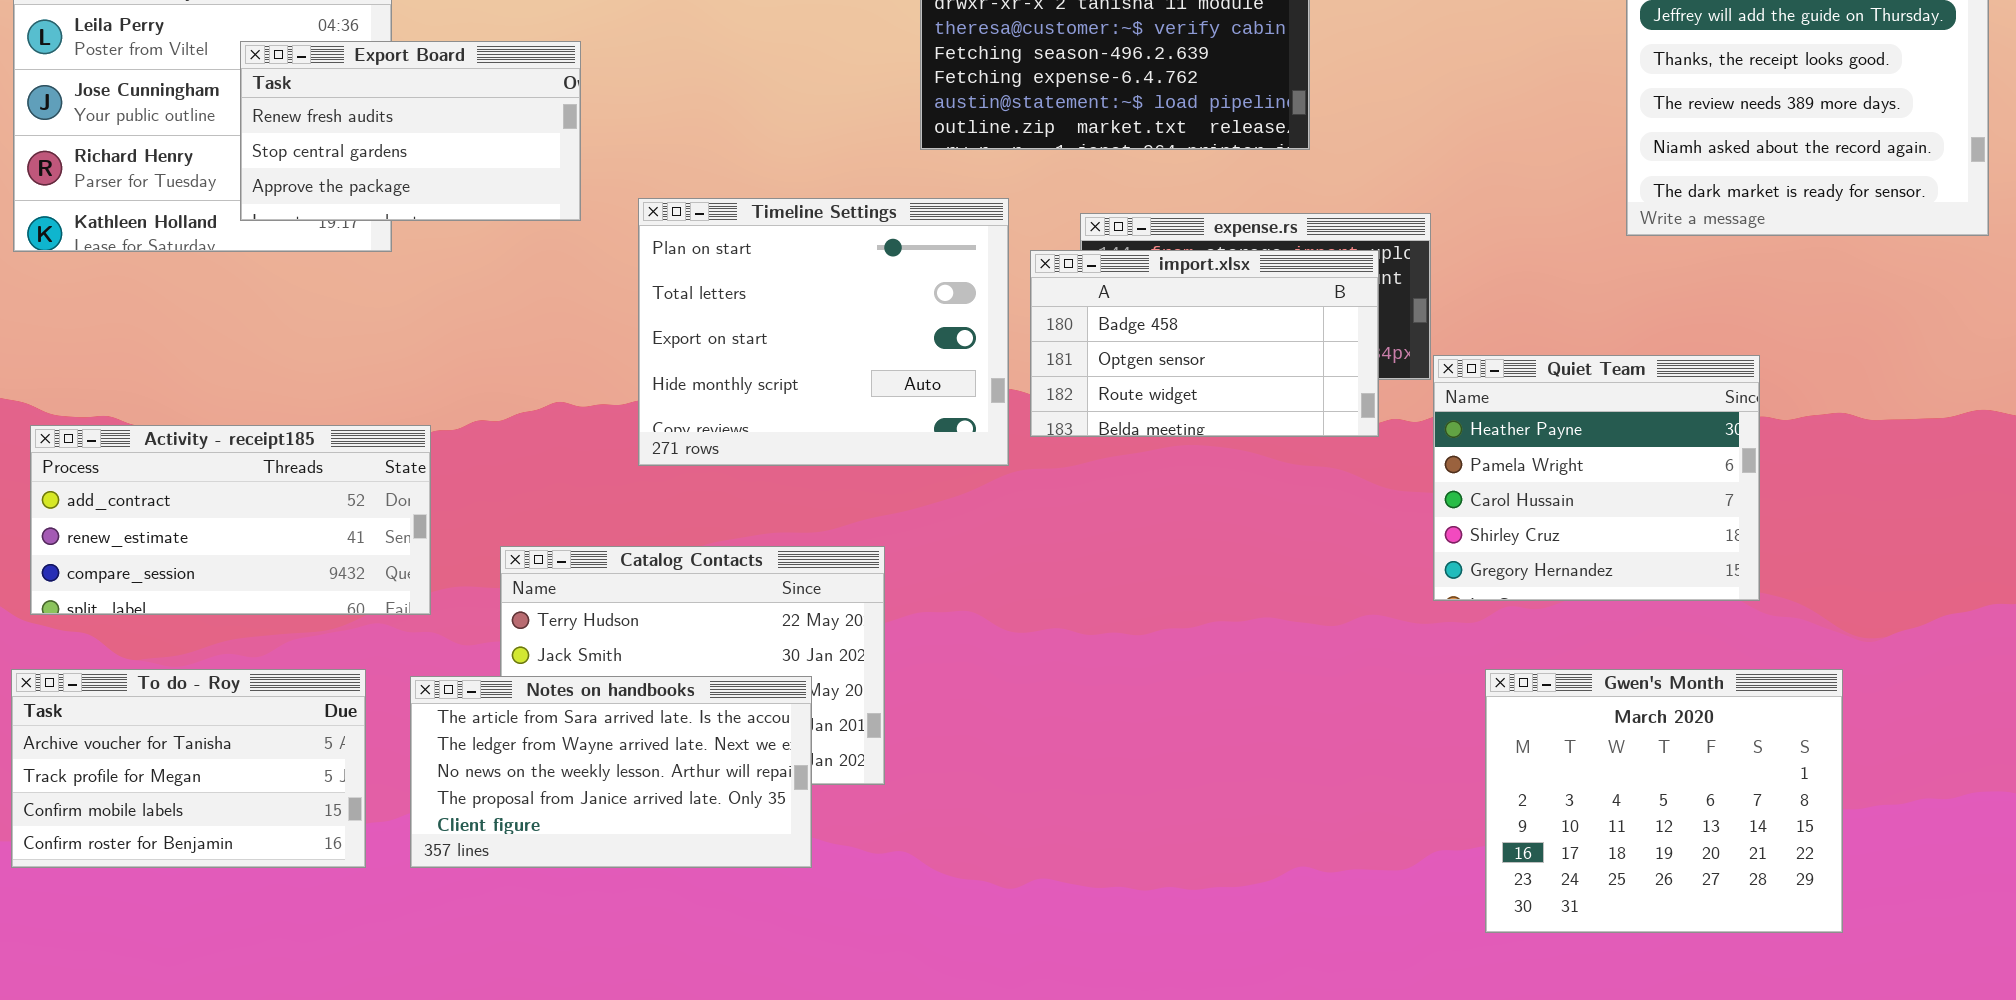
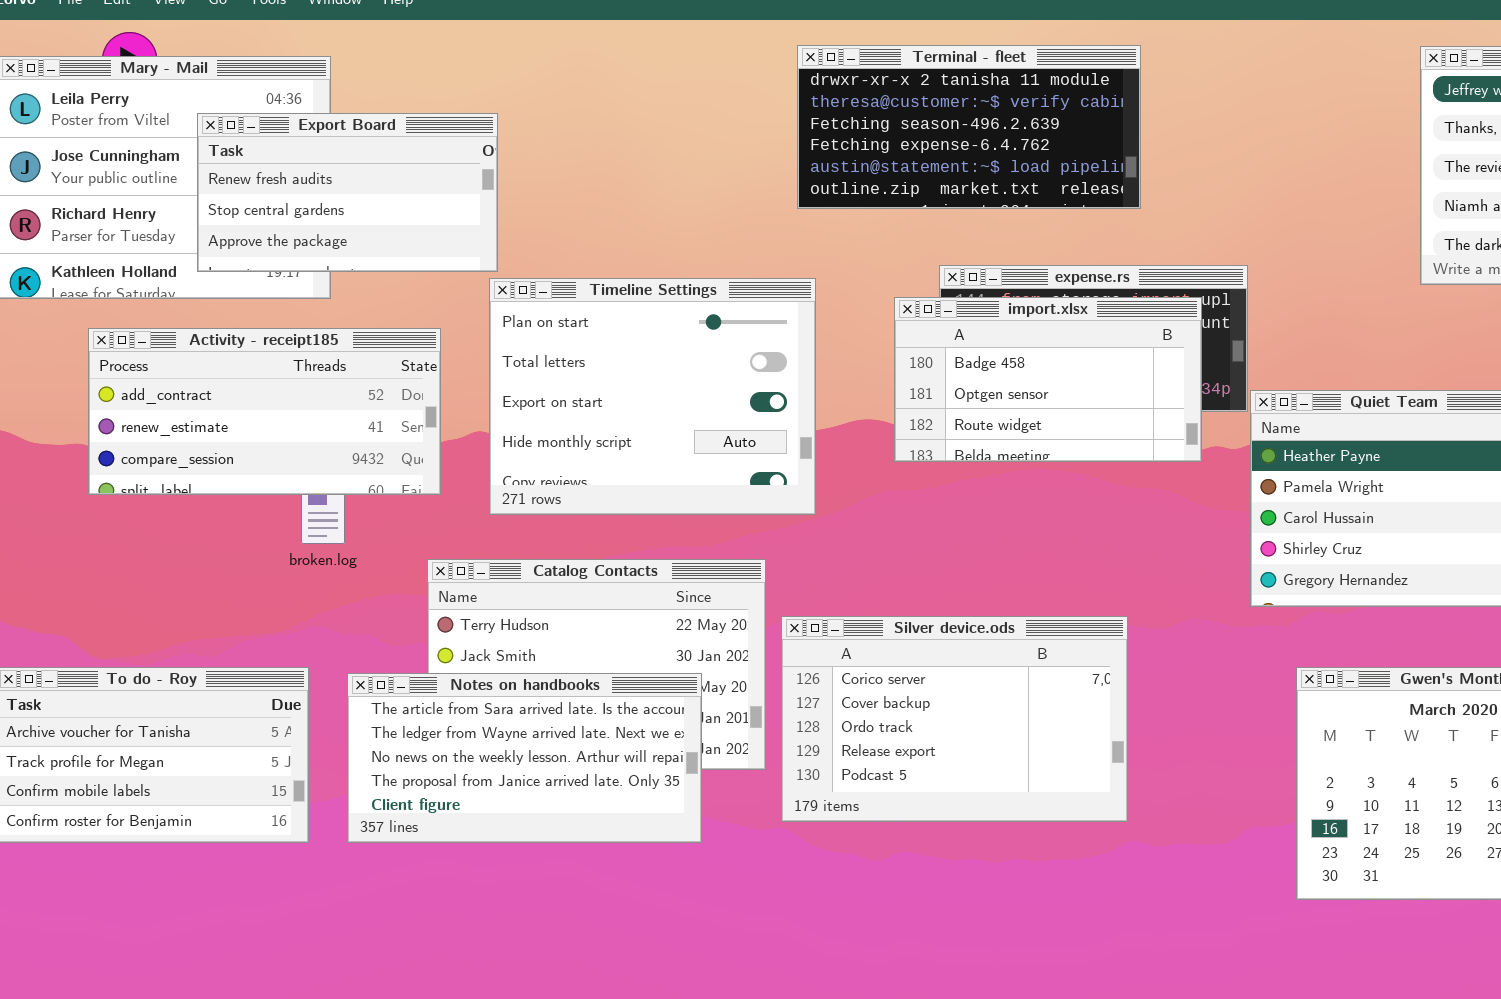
Timeline Settings: [638,198,1009,466] -> [489,278,816,515], moved
Activity - receipt185: [30,425,431,615] -> [88,328,441,495], moved
Silver device.ods: none -> [781,616,1128,822], opened

